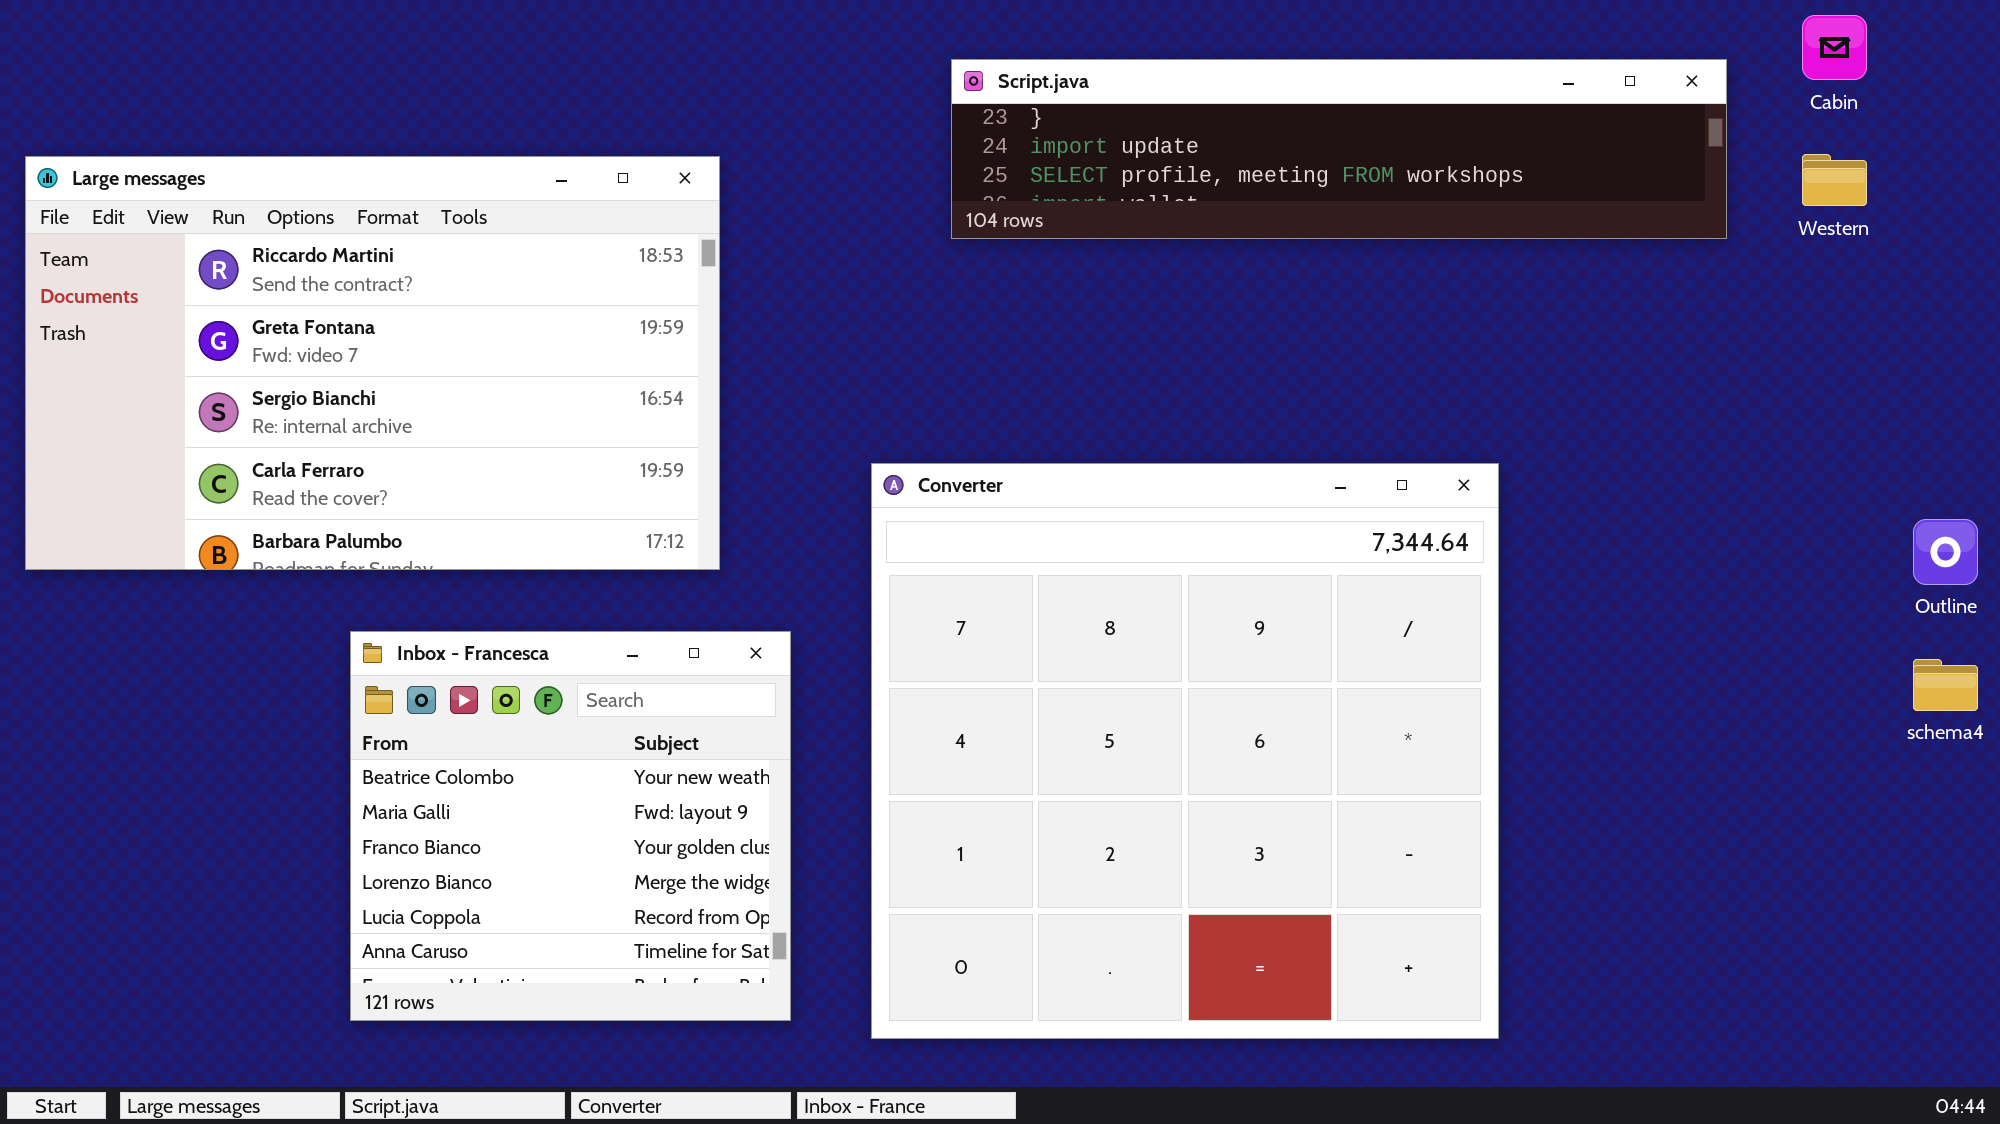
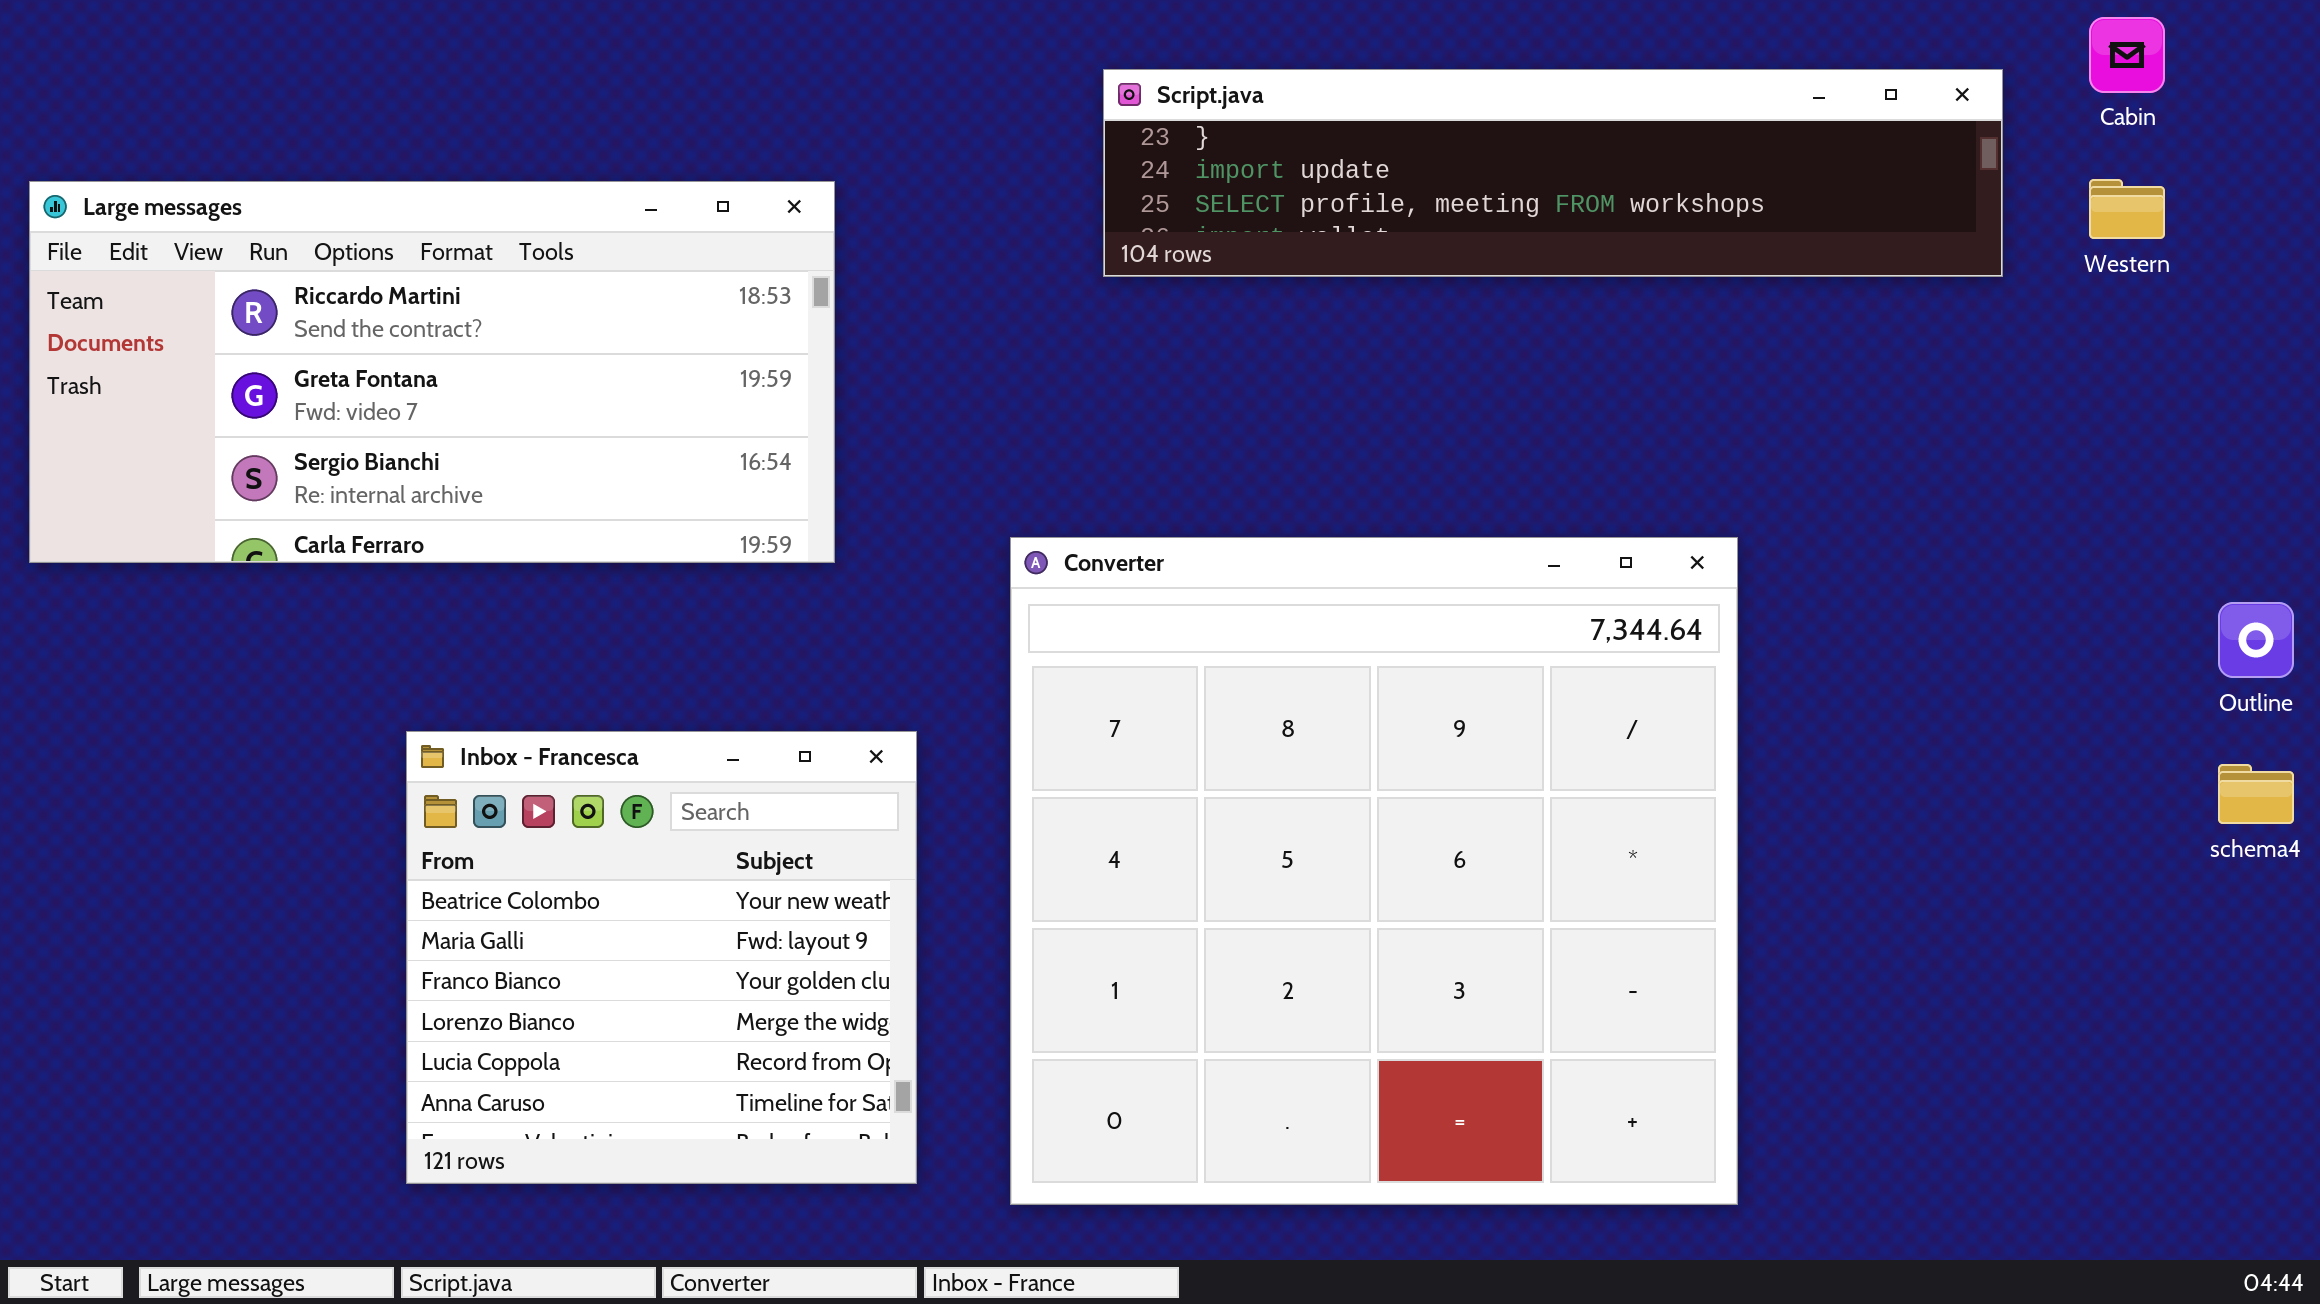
Large messages: [25,156,720,570] -> [29,181,835,563], resized

